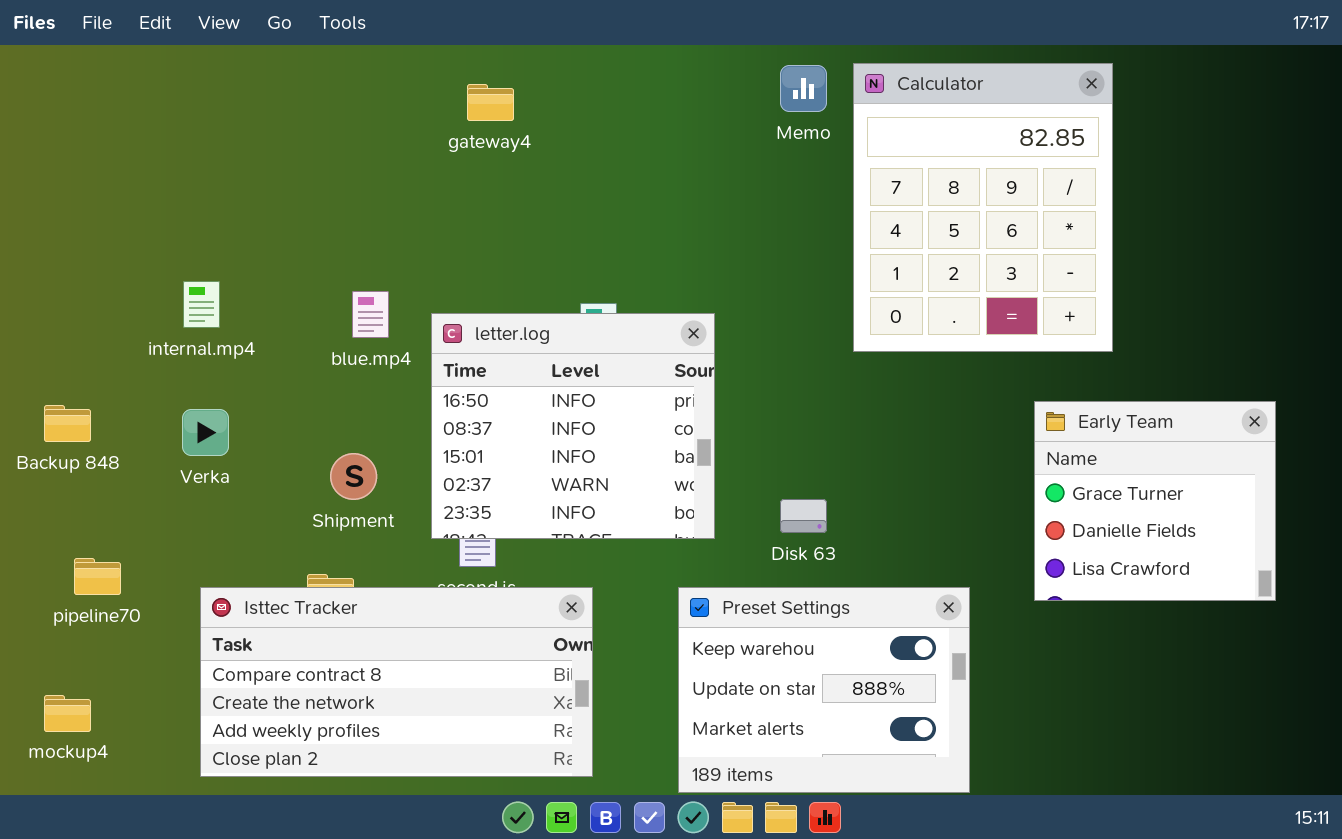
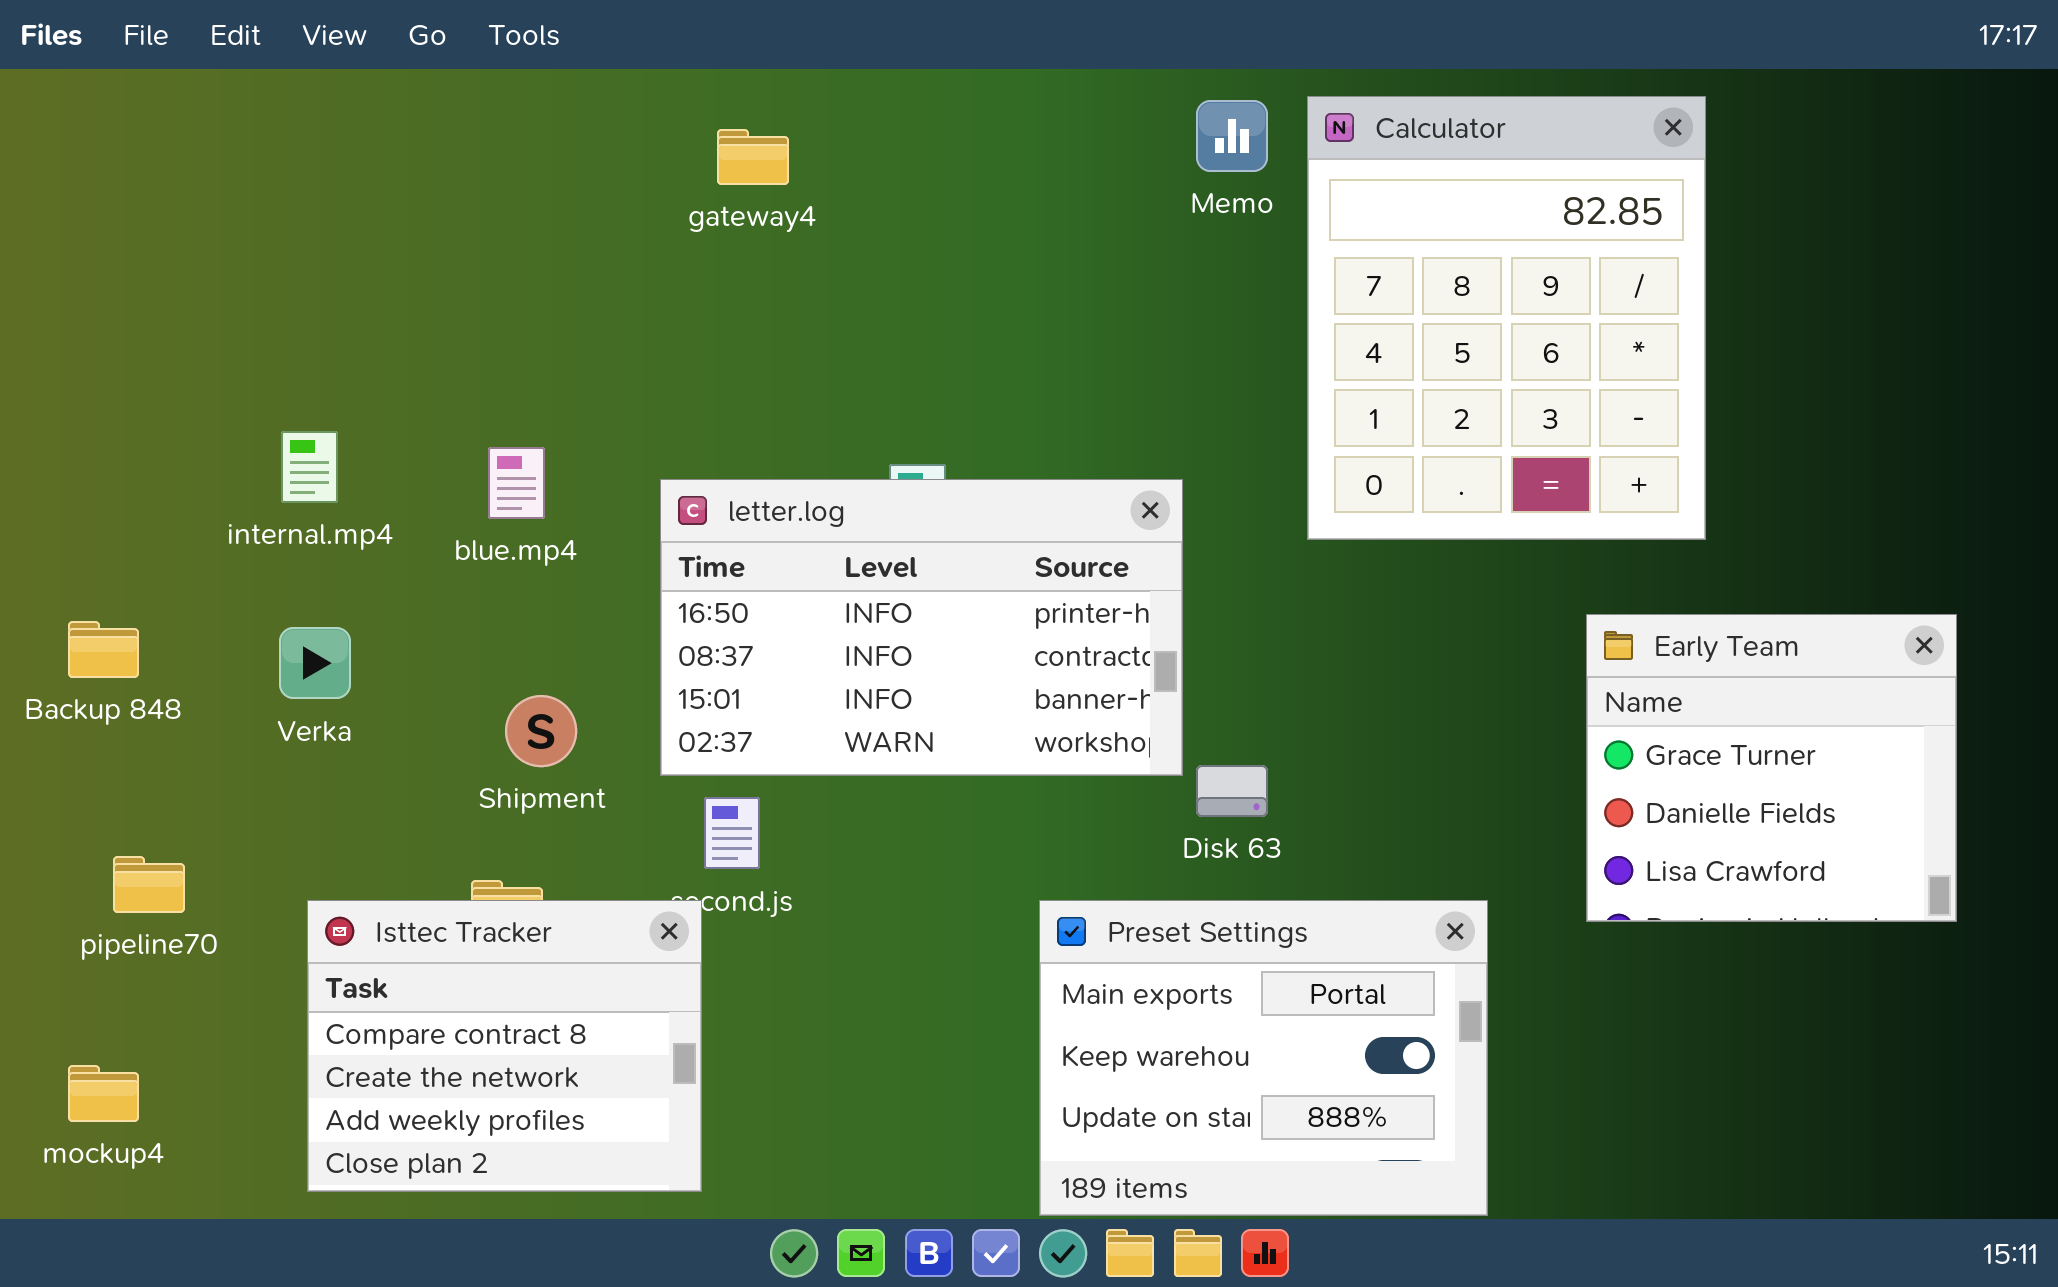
blue.mp4: [352,291,389,338] -> [488,447,545,519], moved
letter.log: [431,313,715,539] -> [660,479,1183,776], resized
Isttec Tracker: [200,587,593,777] -> [307,900,702,1192], resized
Preset Settings: [678,587,970,793] -> [1039,900,1488,1216], scrolled up 1 row

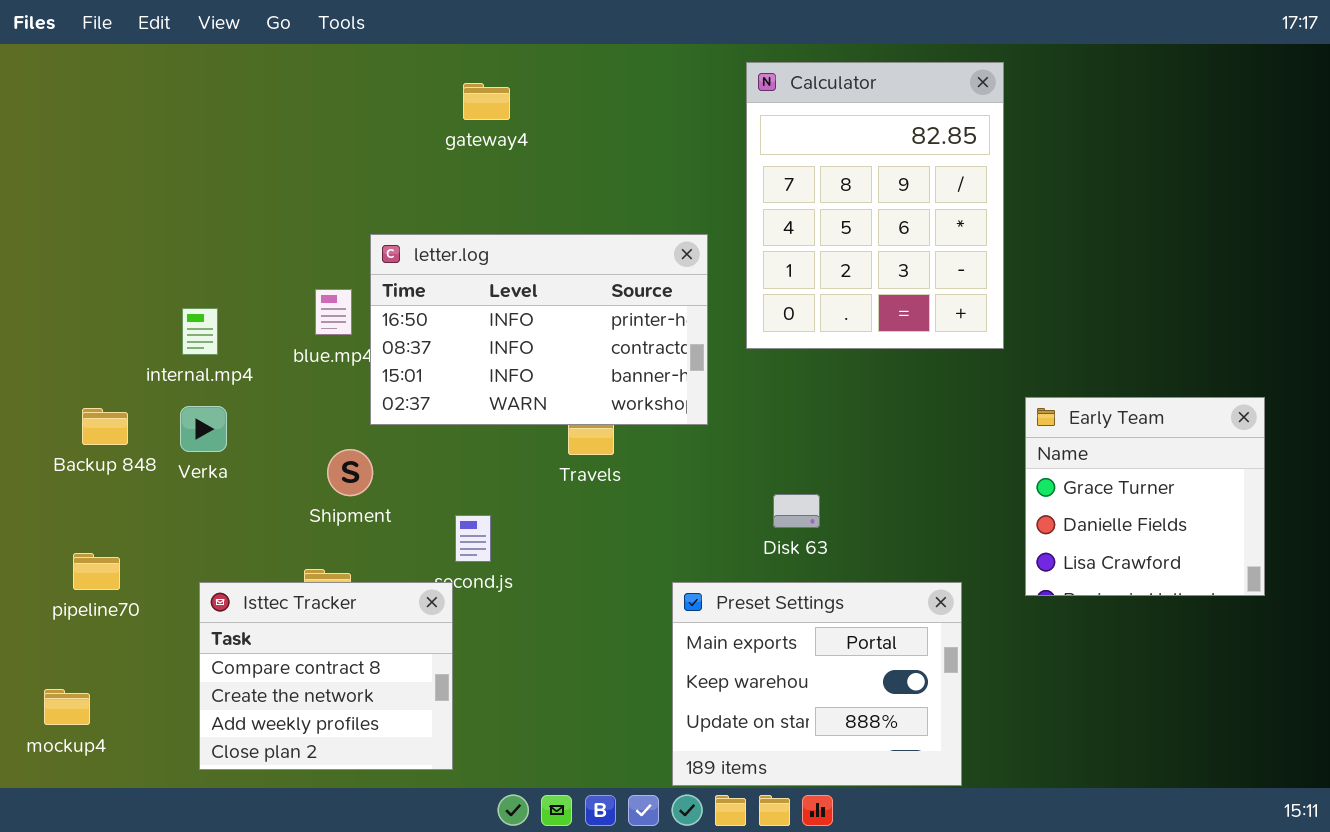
Calculator: [1307,96,1706,540] -> [746,62,1004,349], moved
internal.mp4: [281,431,338,503] -> [182,308,218,355], moved
letter.log: [660,479,1183,776] -> [370,234,708,425], moved
Backup 848: [68,621,139,678] -> [82,408,128,445], moved

